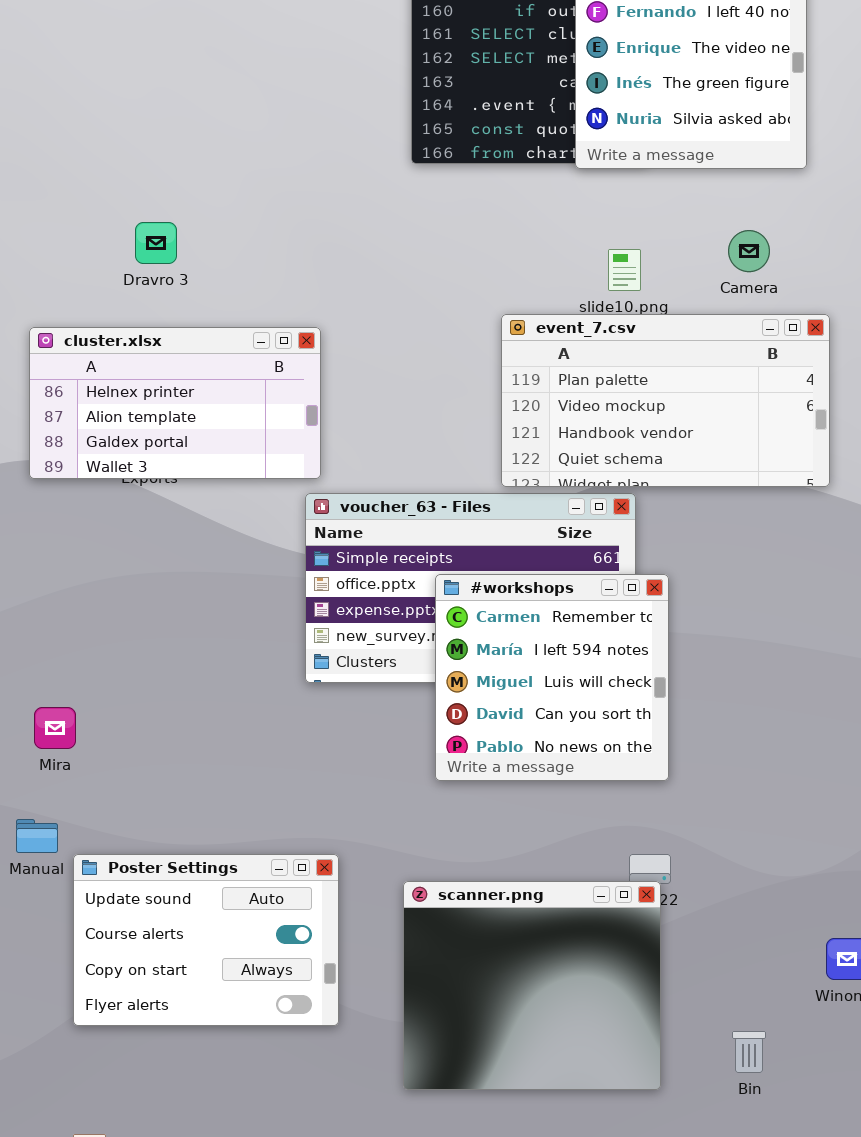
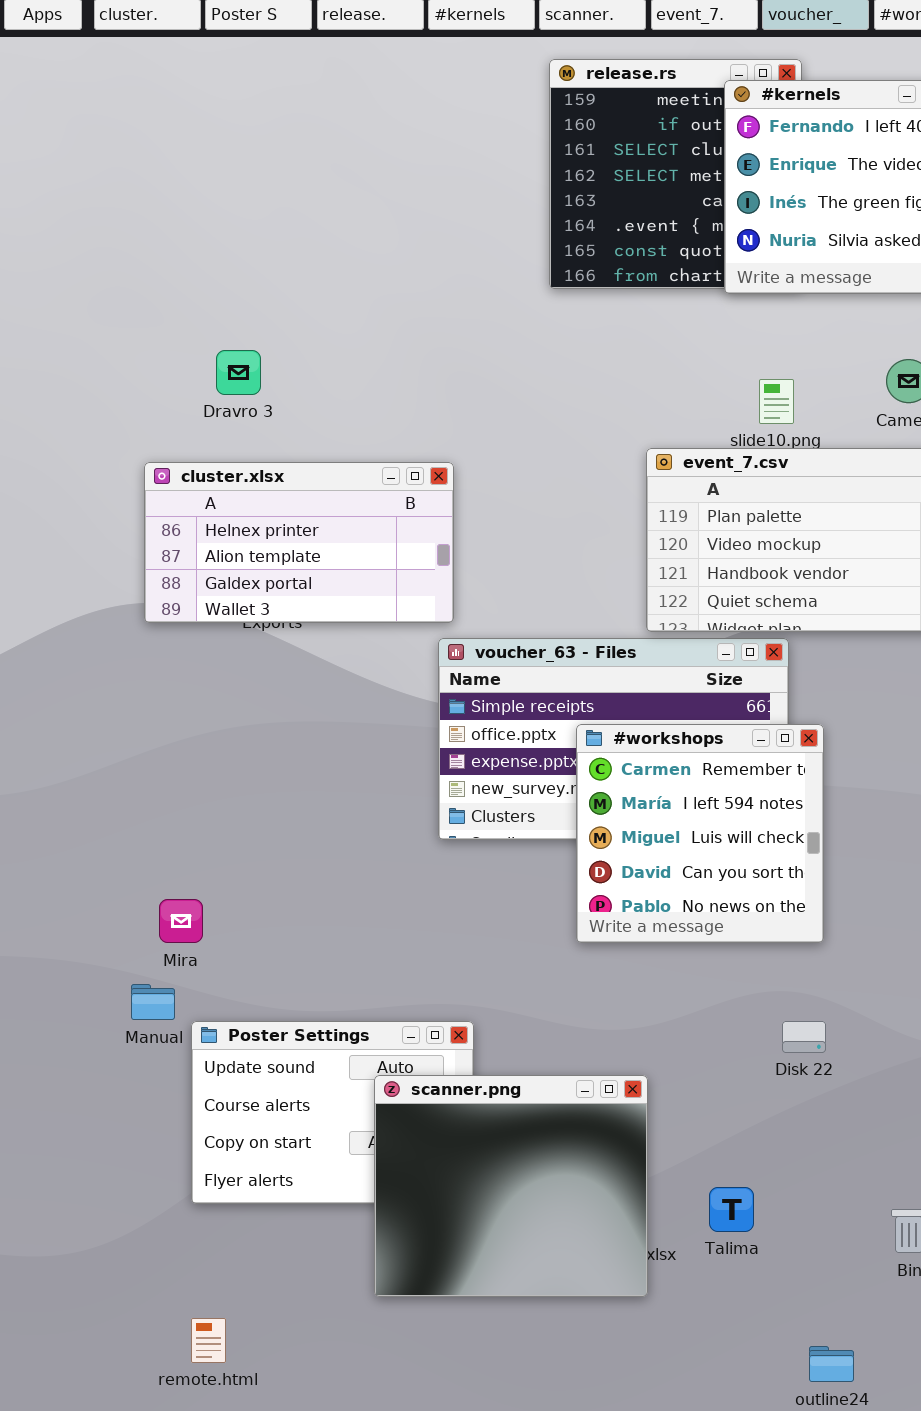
Dravro 3: [135,222,177,264] -> [216,350,261,395], moved
Mira: [34,707,76,749] -> [159,899,203,943], moved
scanner.png: [403,881,661,1090] -> [374,1075,648,1297], moved

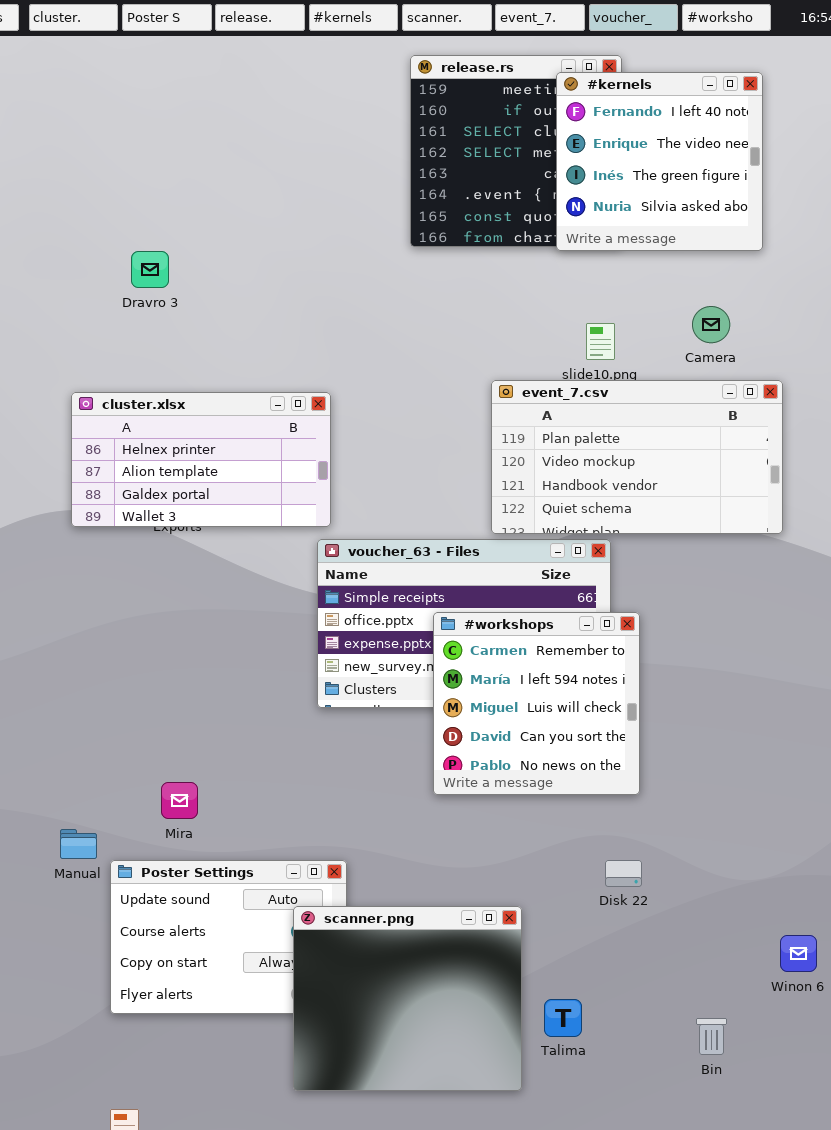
Dravro 3: [216,350,261,395] -> [131,251,169,288], moved
Mira: [159,899,203,943] -> [161,782,198,819], moved
scanner.png: [374,1075,648,1297] -> [293,906,522,1091], moved

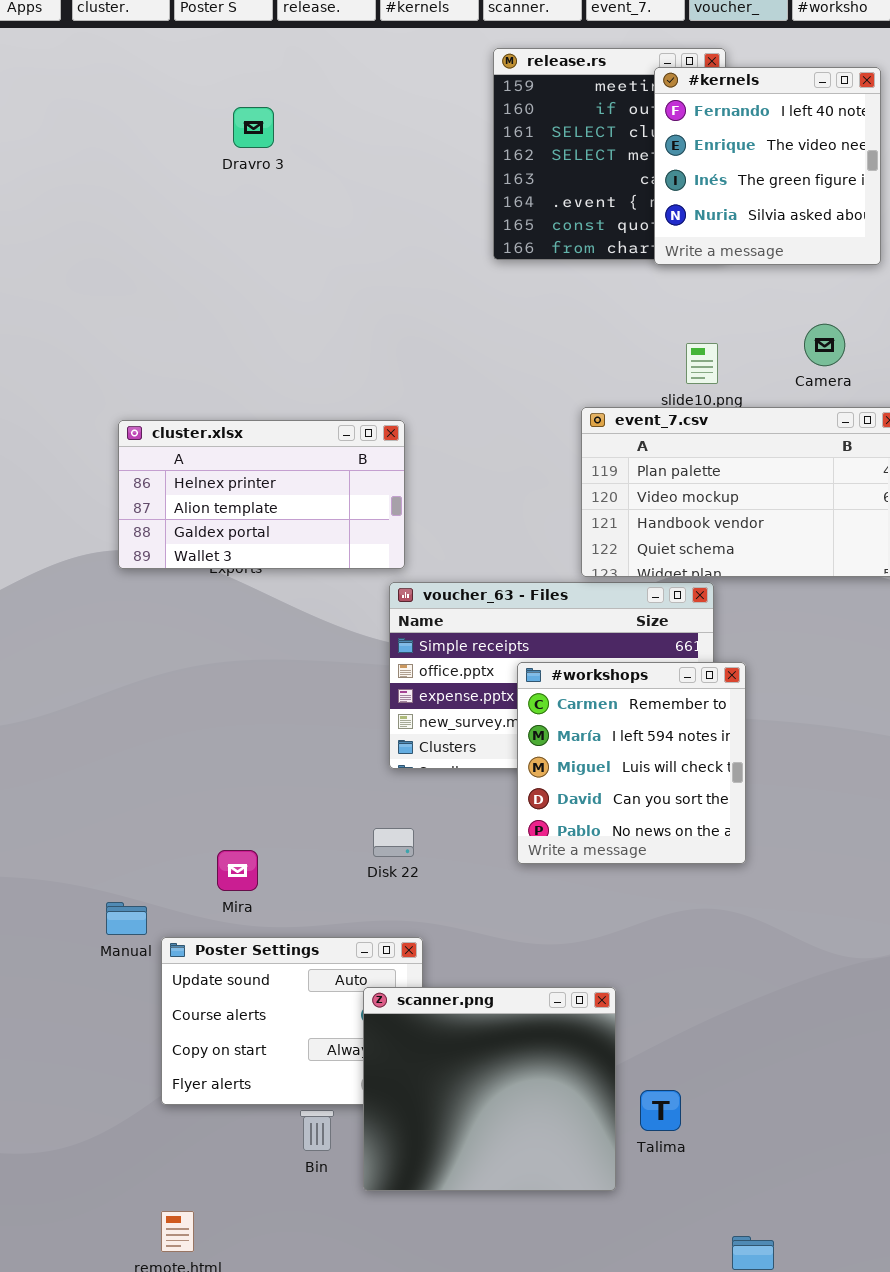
Dravro 3: [131,251,169,288] -> [233,107,274,148], moved
Disk 22: [605,860,642,887] -> [373,828,414,857], moved
Bin: [696,1018,727,1055] -> [300,1110,334,1151], moved

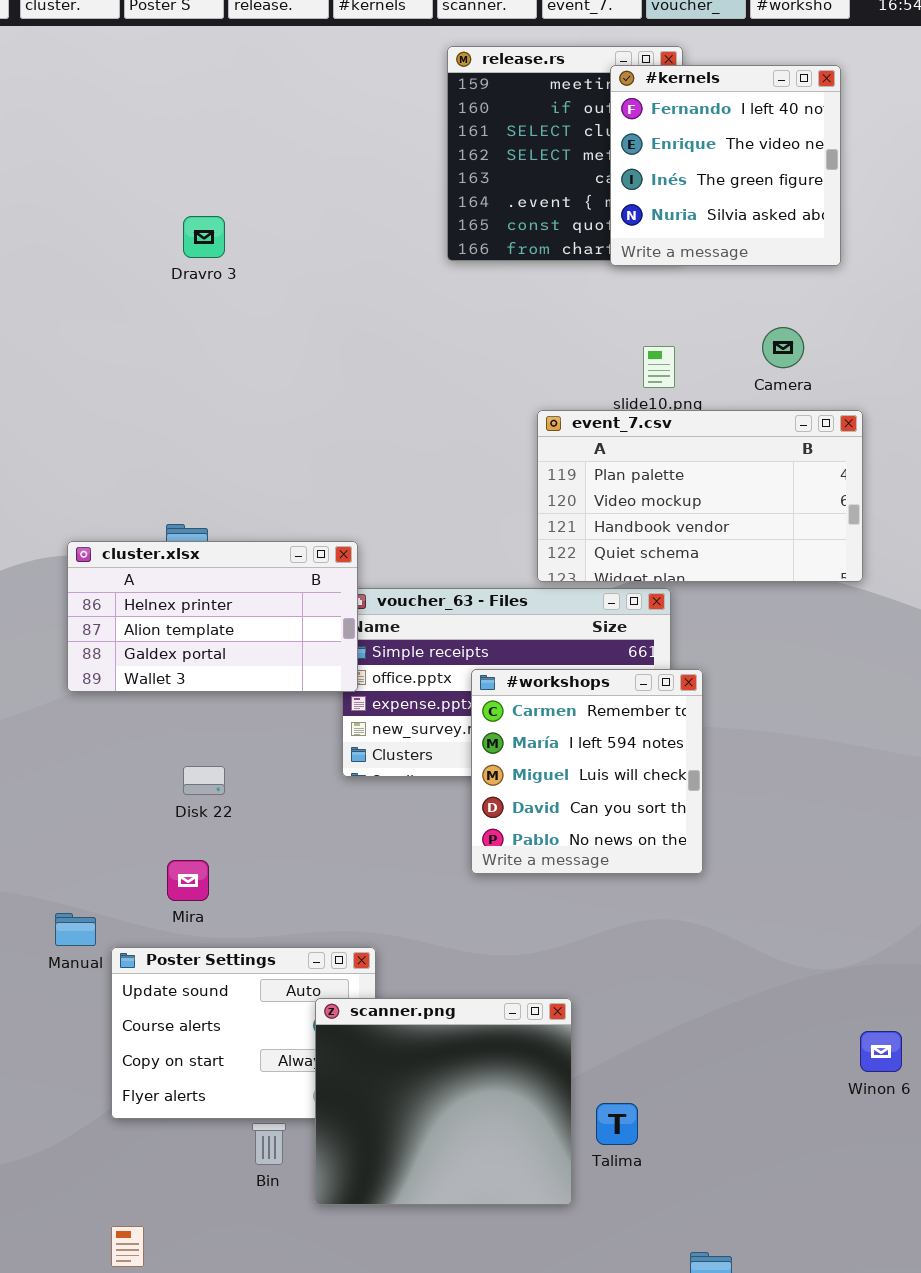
Dravro 3: [233,107,274,148] -> [183,216,225,258], moved
cluster.xlsx: [118,420,405,569] -> [67,541,358,692], moved
Disk 22: [373,828,414,857] -> [183,766,225,795], moved

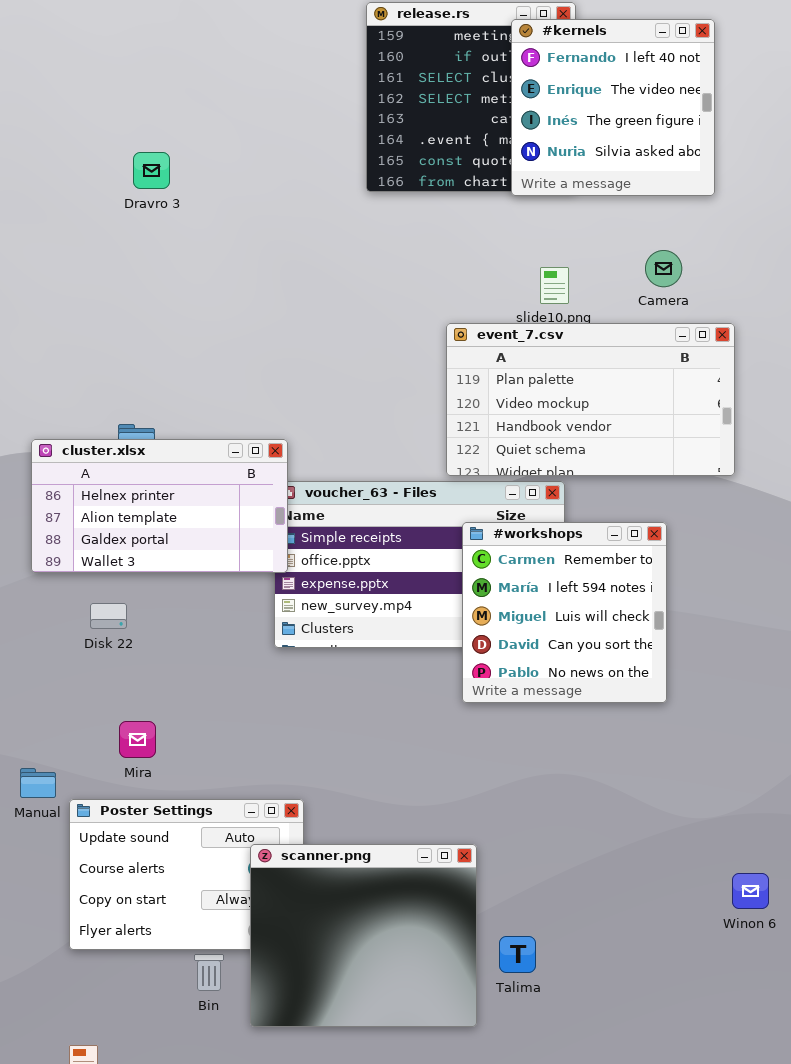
#workshops: [471,669,703,874] -> [462,522,667,703], moved
Disk 22: [183,766,225,795] -> [90,603,127,629], moved

